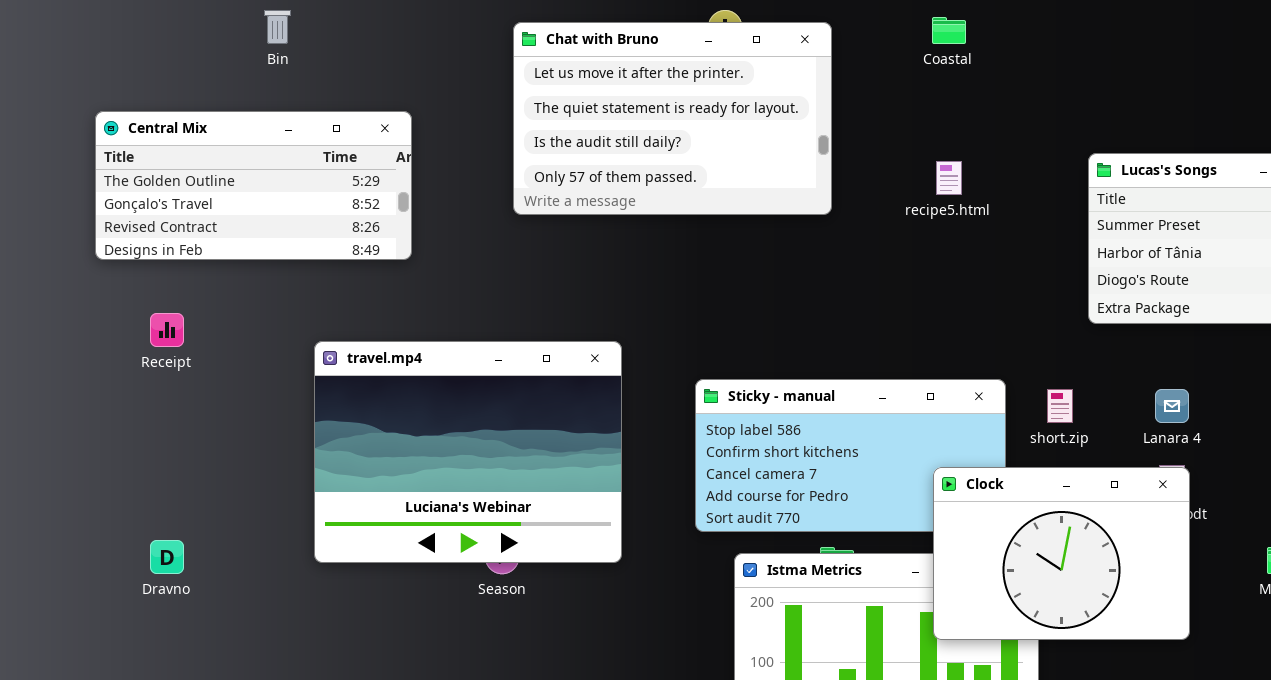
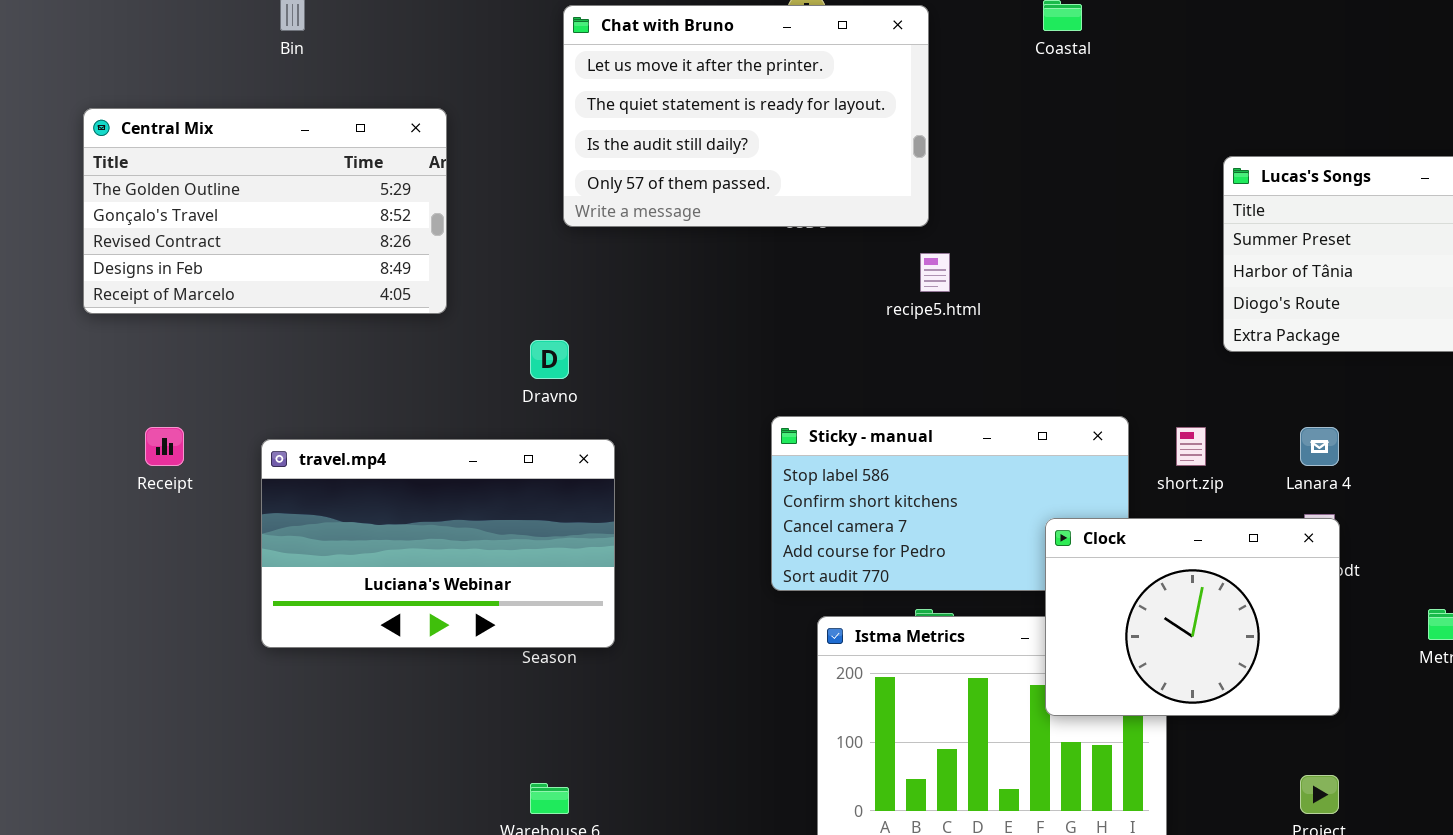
Central Mix: [95,111,412,260] -> [83,108,447,314], resized
recipe5.html: [936,161,962,195] -> [920,253,950,292], moved
Receipt: [150,313,184,347] -> [145,427,184,466], moved
travel.mp4: [314,341,622,563] -> [261,439,615,648], moved, resized
Dravno: [150,540,184,574] -> [530,340,569,379], moved

